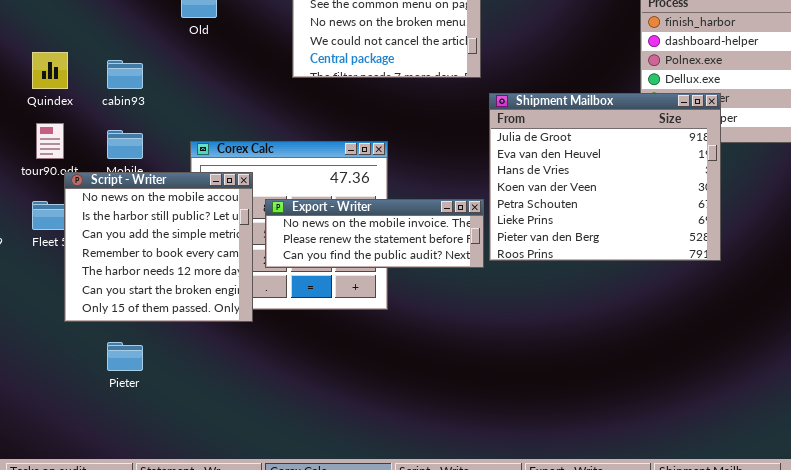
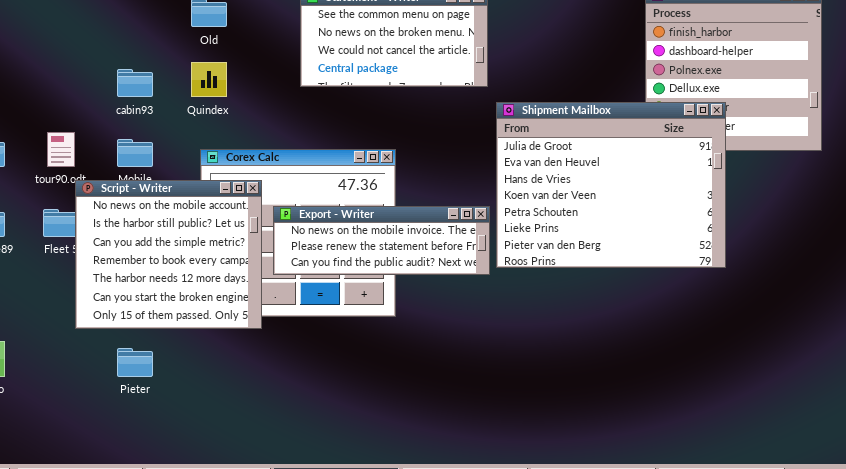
Quindex: [32,52,68,89] -> [191,62,227,97], moved

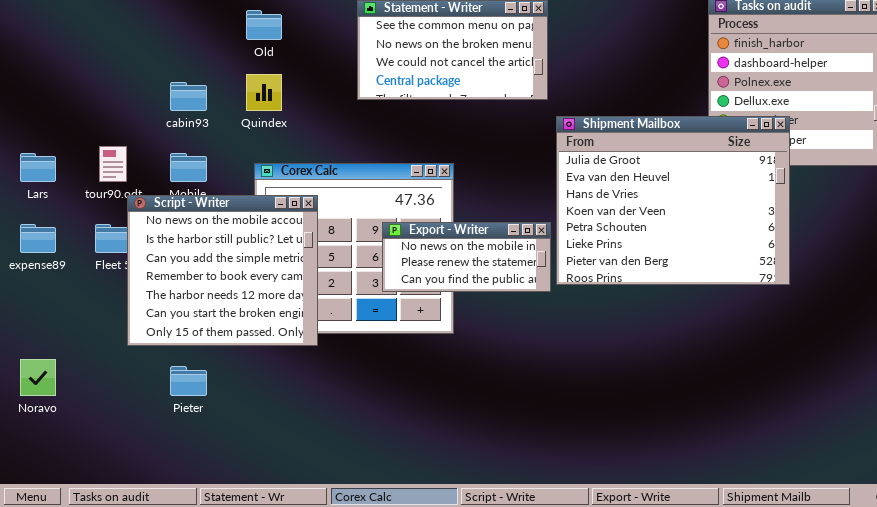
Export - Writer: [273,206,490,275] -> [382,222,551,292], resized

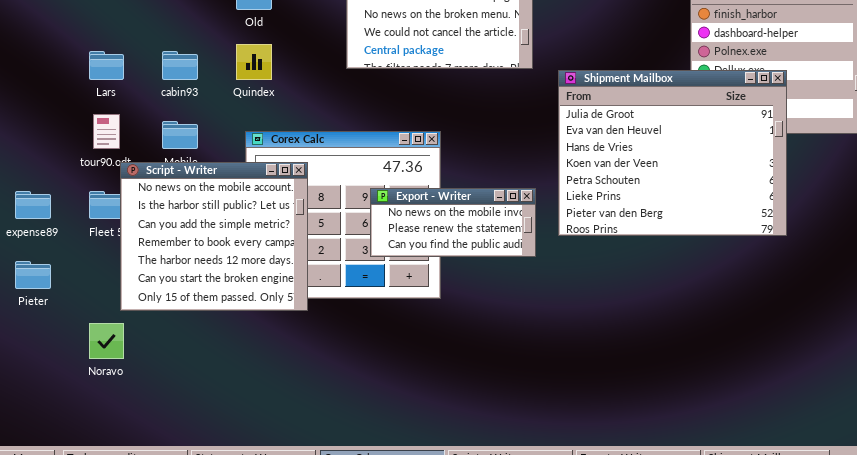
Shipment Mailbox: [556,116,790,285] -> [558,70,787,236], moved
Lars: [20,153,56,182] -> [89,51,124,80], moved
Noravo: [20,359,56,396] -> [89,323,124,359], moved
Pieter: [170,366,207,396] -> [15,261,51,289], moved

